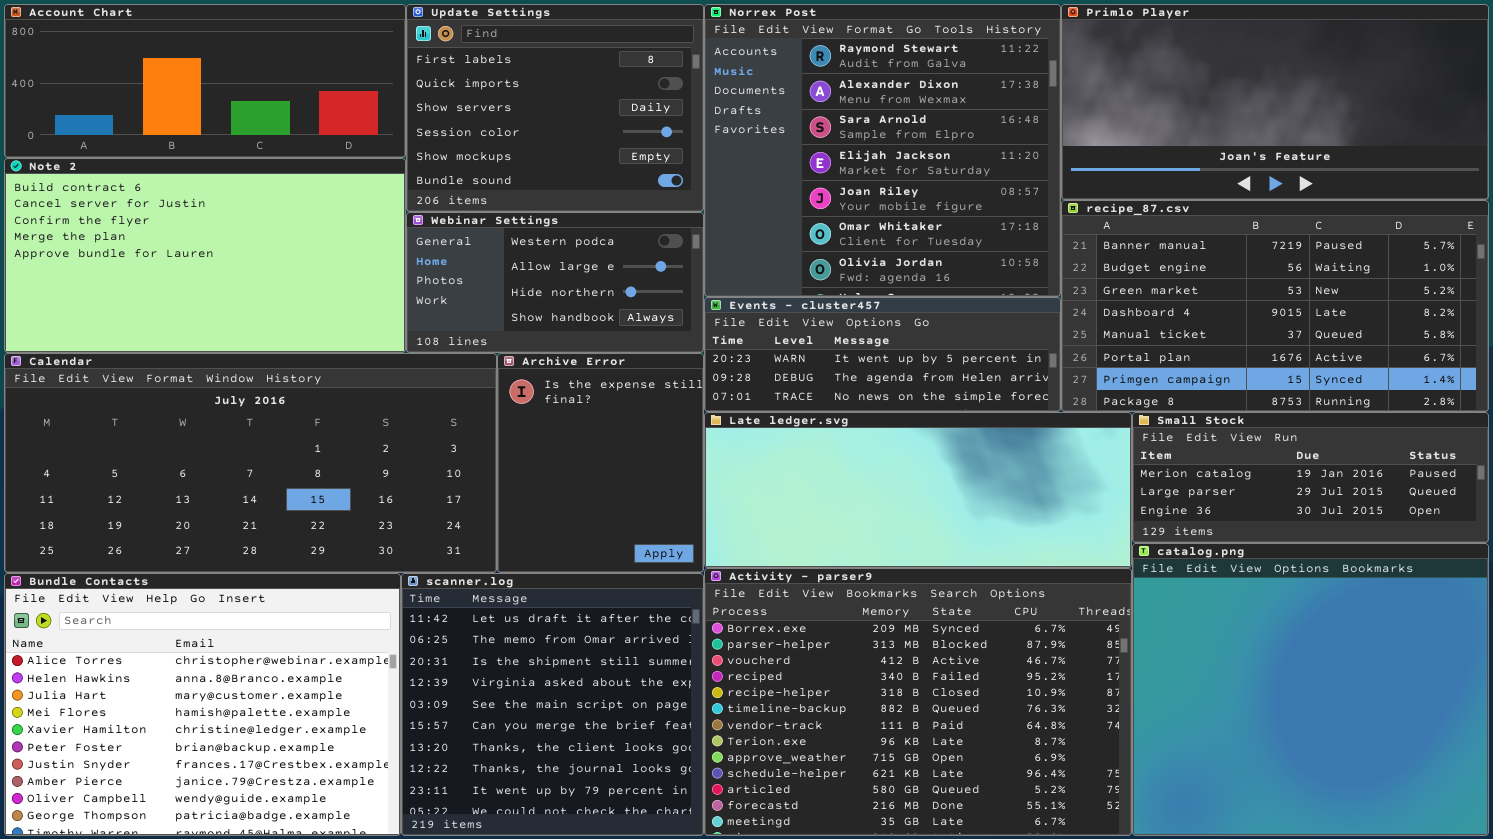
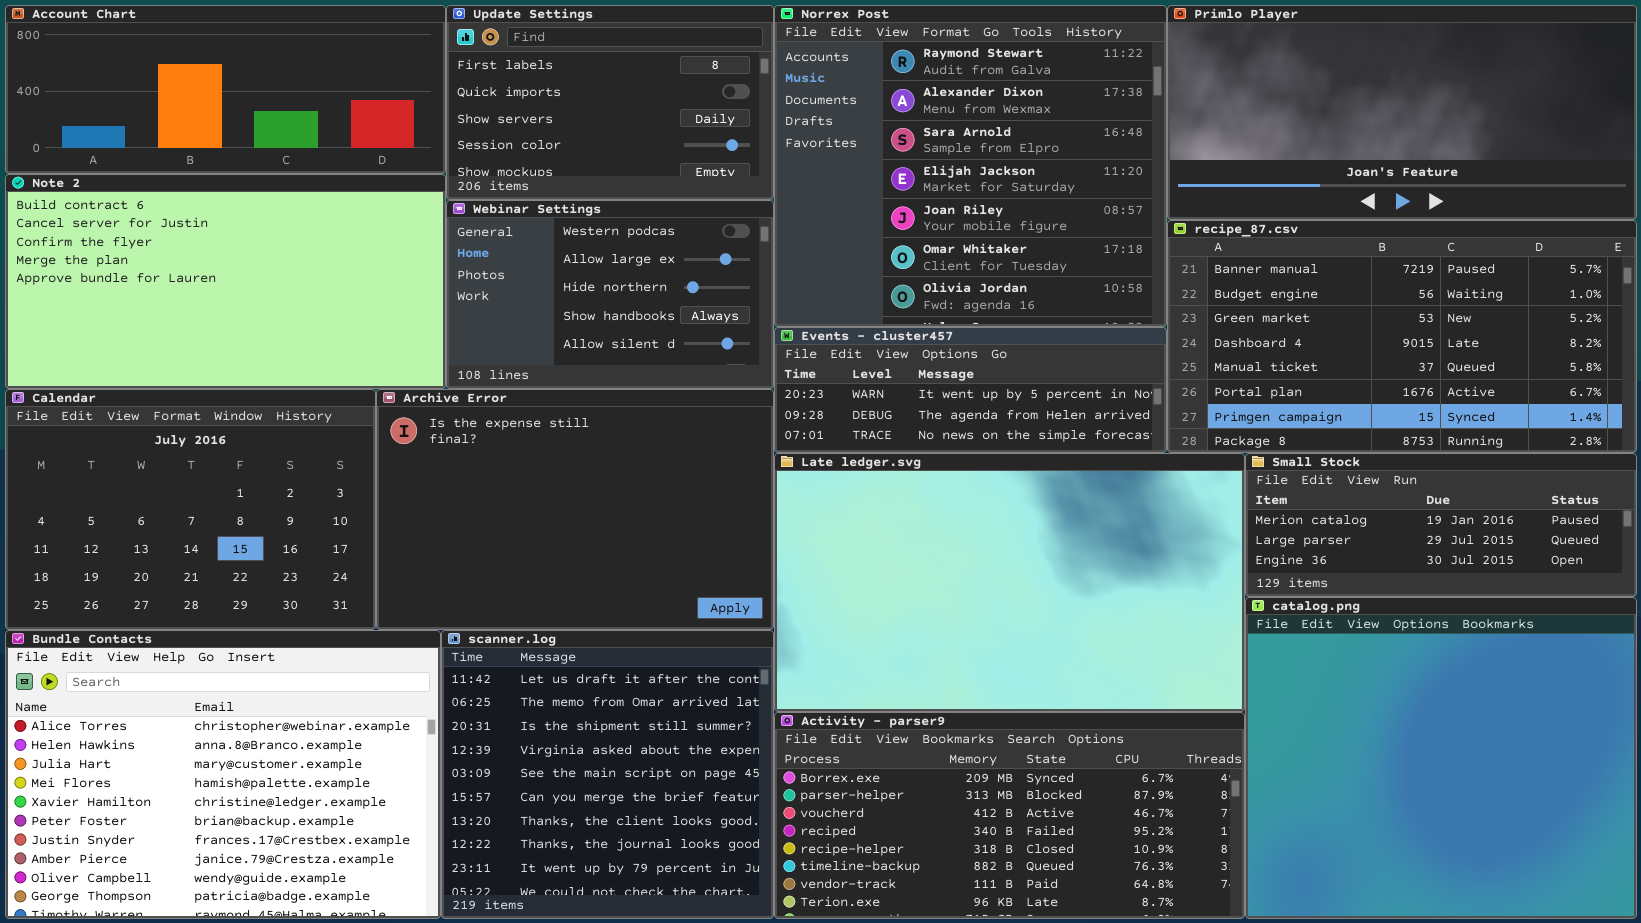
Update Settings: [406,4,704,212] -> [446,5,774,200], resized
Webinar Settings: [406,212,704,353] -> [446,200,774,389], resized
Calendar: [4,353,497,573] -> [5,389,376,630], resized
Archive Error: [497,353,704,573] -> [376,389,774,630], resized
Late ledger.svg: [704,412,1132,568] -> [774,453,1245,712], resized
Activity - parser9: [704,568,1132,836] -> [774,712,1245,919], resized

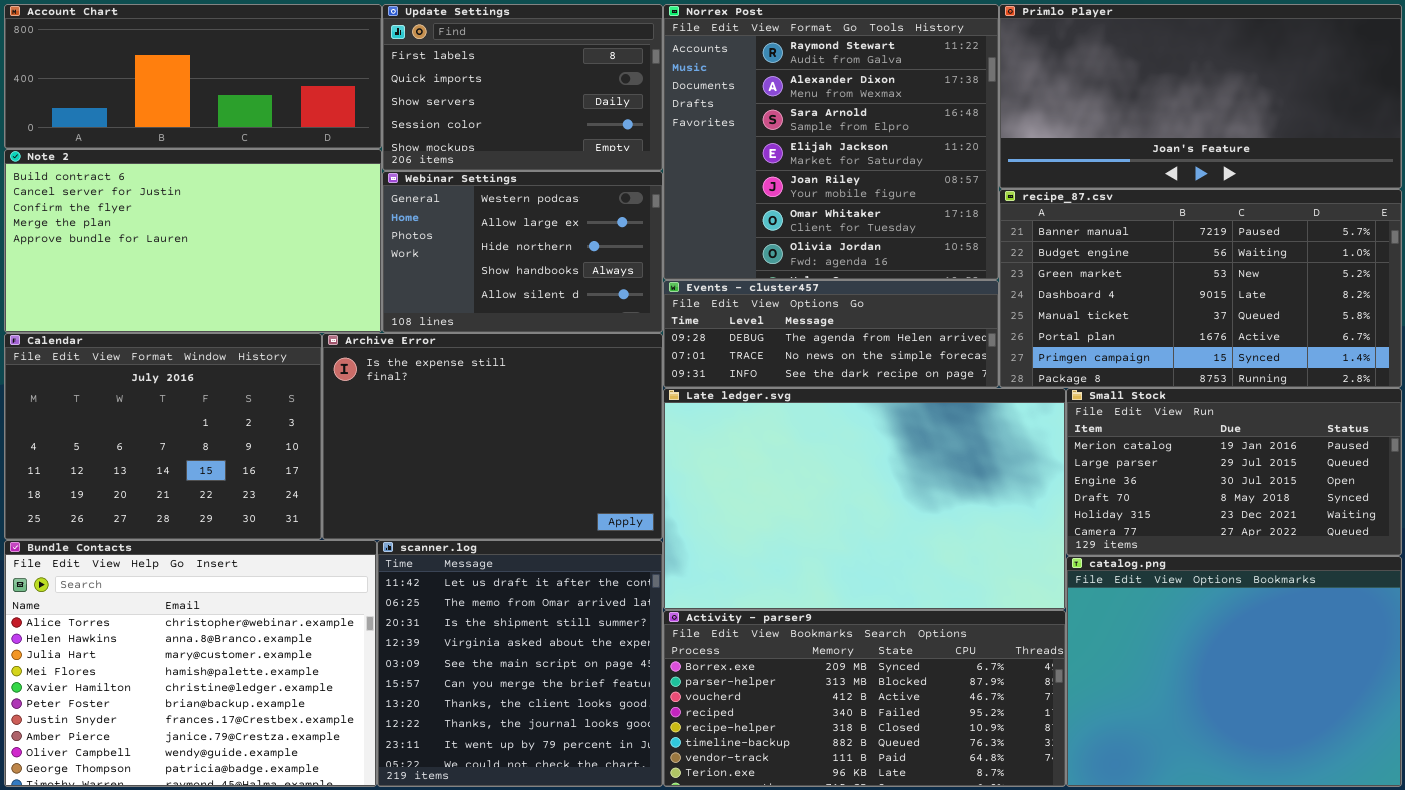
Events - cluster457: [774,327,1167,453] -> [663,280,999,388], scrolled down 1 row
Small Stock: [1245,453,1637,597] -> [1066,388,1402,556], resized
catalog.png: [1245,597,1637,919] -> [1066,556,1402,787], resized

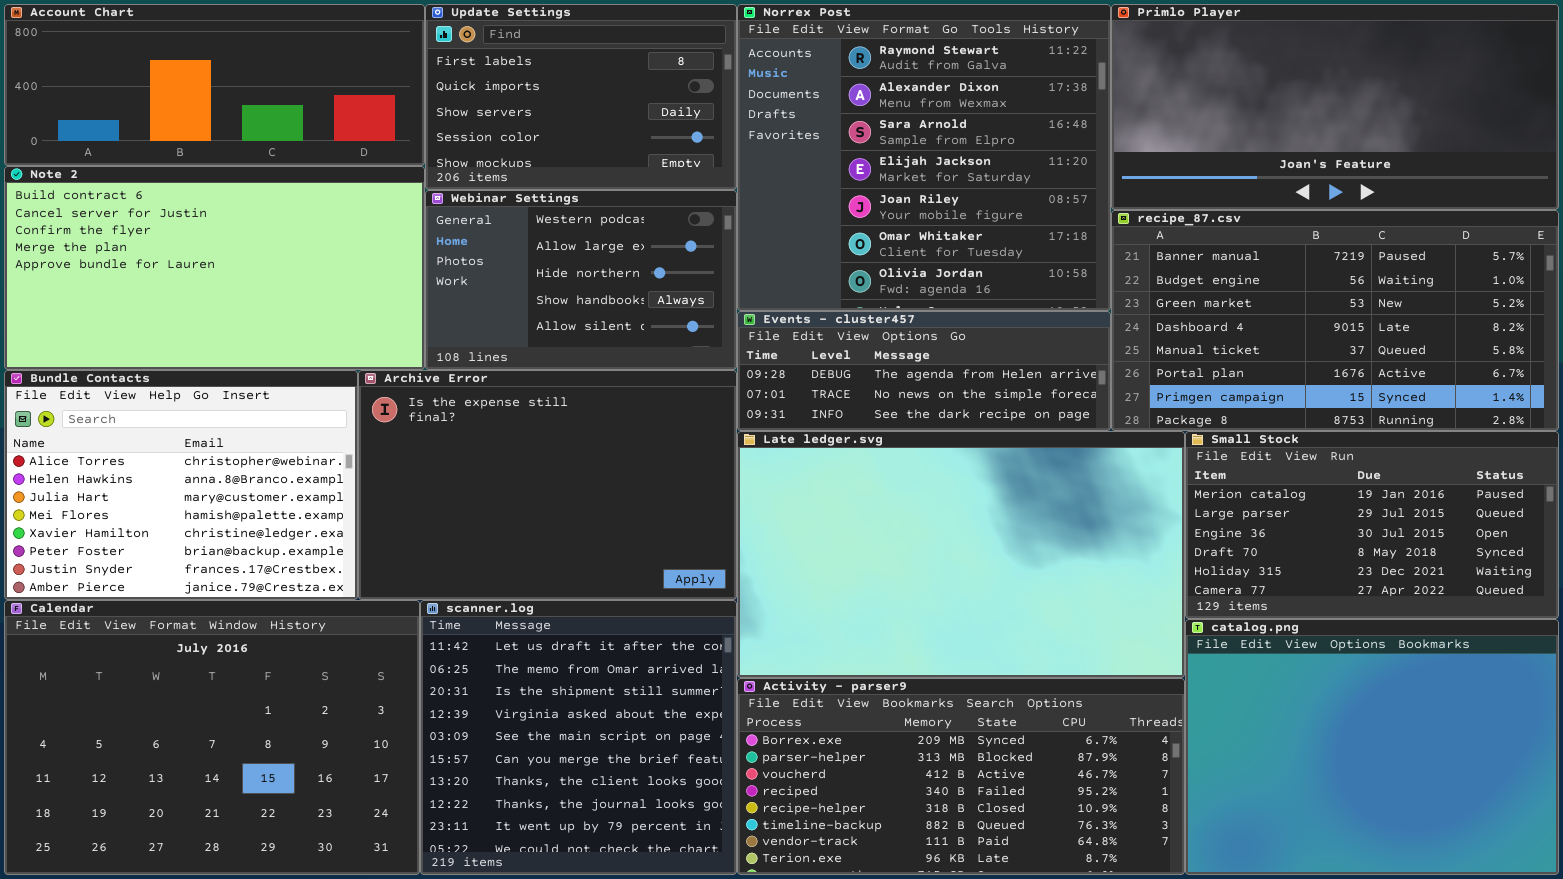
Calendar: [4,333,322,540] -> [4,600,420,875], moved, resized
Bundle Contacts: [4,540,377,787] -> [4,370,358,600], moved, resized

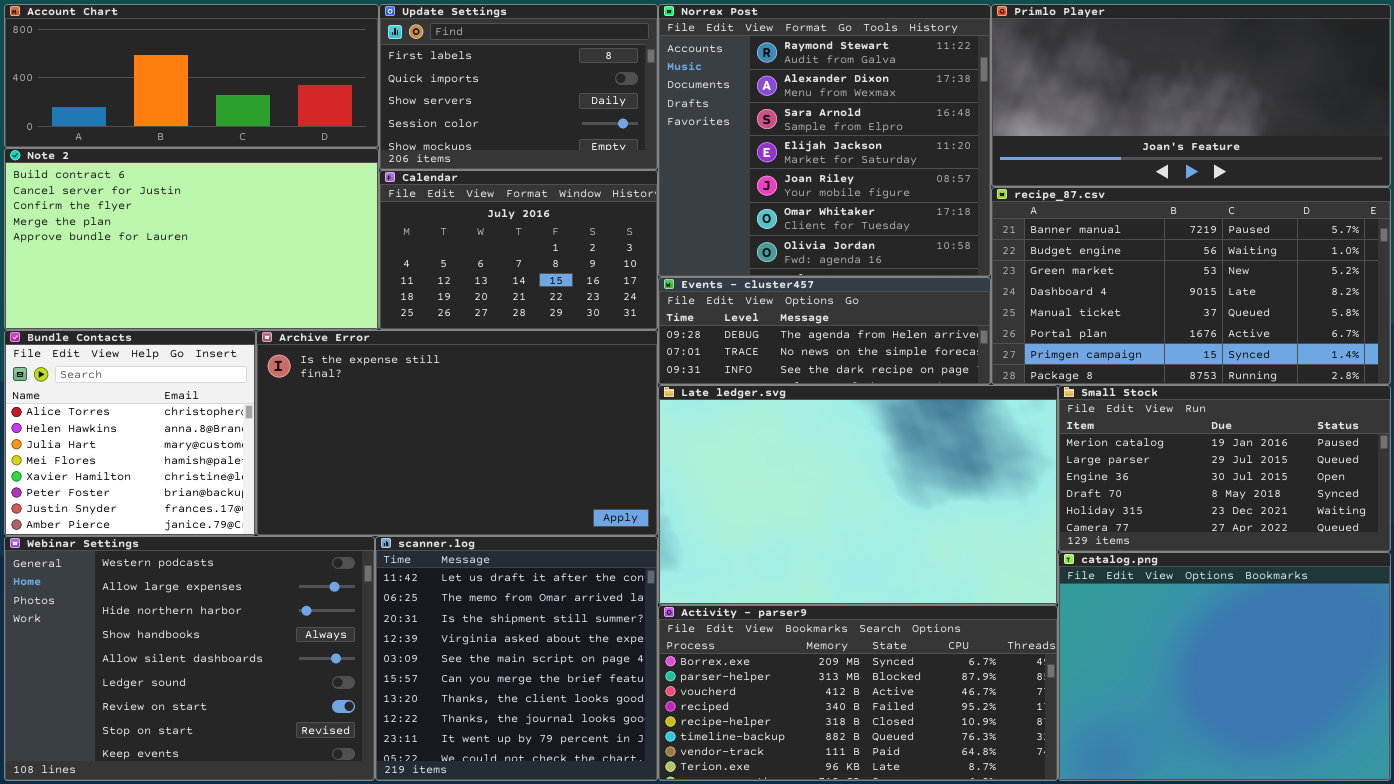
Webinar Settings: [425,190,737,370] -> [4,536,375,781], moved, resized
Bundle Contacts: [4,370,358,600] -> [4,330,256,536], resized
Archive Error: [358,370,737,600] -> [256,330,658,536], resized
Calendar: [4,600,420,875] -> [379,170,658,330], moved, resized

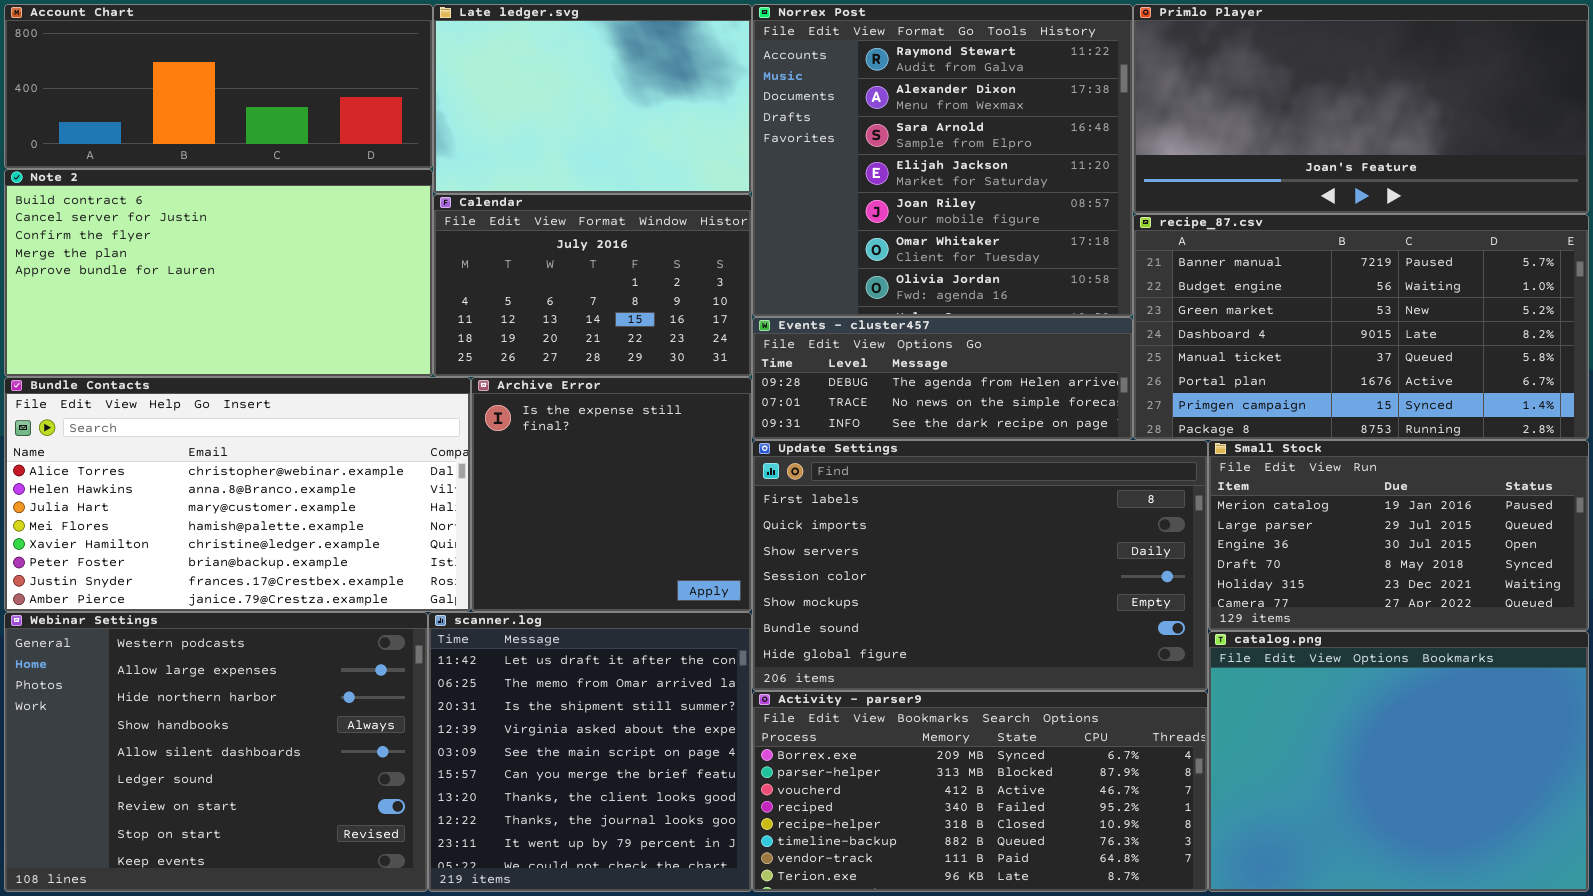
Update Settings: [379,4,658,170] -> [752,440,1208,691], moved, resized
Bundle Contacts: [4,330,256,536] -> [4,377,471,612], resized
Archive Error: [256,330,658,536] -> [471,377,752,612], resized
Late ledger.svg: [658,385,1058,605] -> [433,4,752,194], moved, resized

